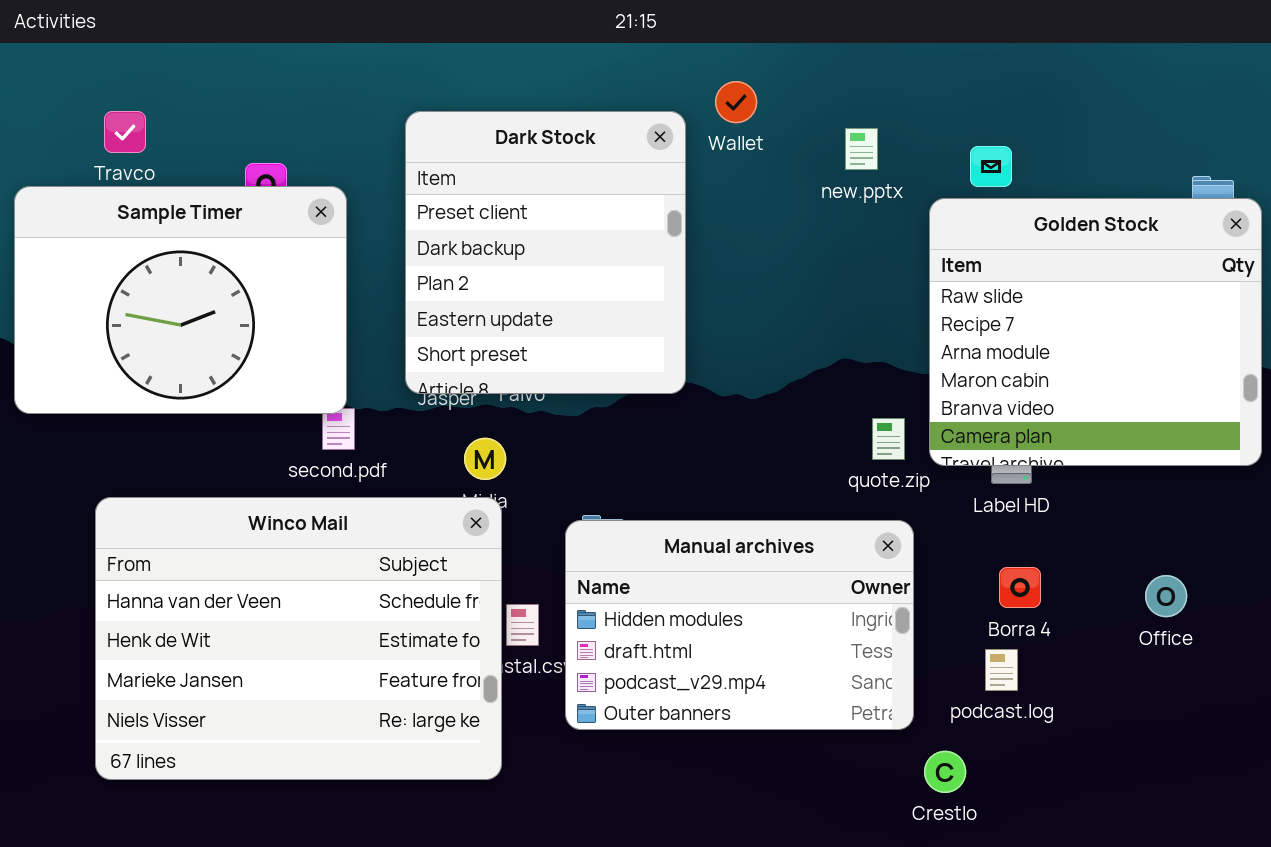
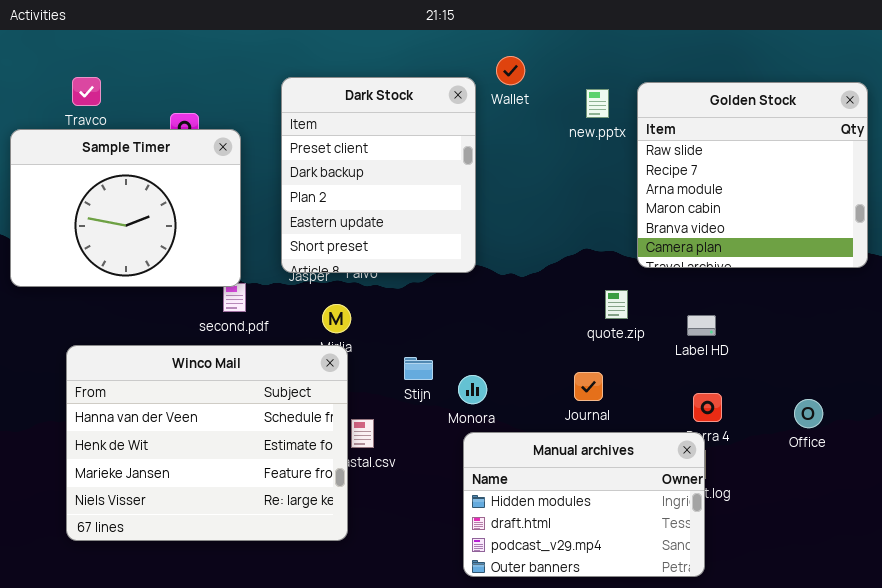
Golden Stock: [929,198,1262,466] -> [637,82,868,268], moved
Manual archives: [565,520,914,730] -> [463,432,705,577], moved

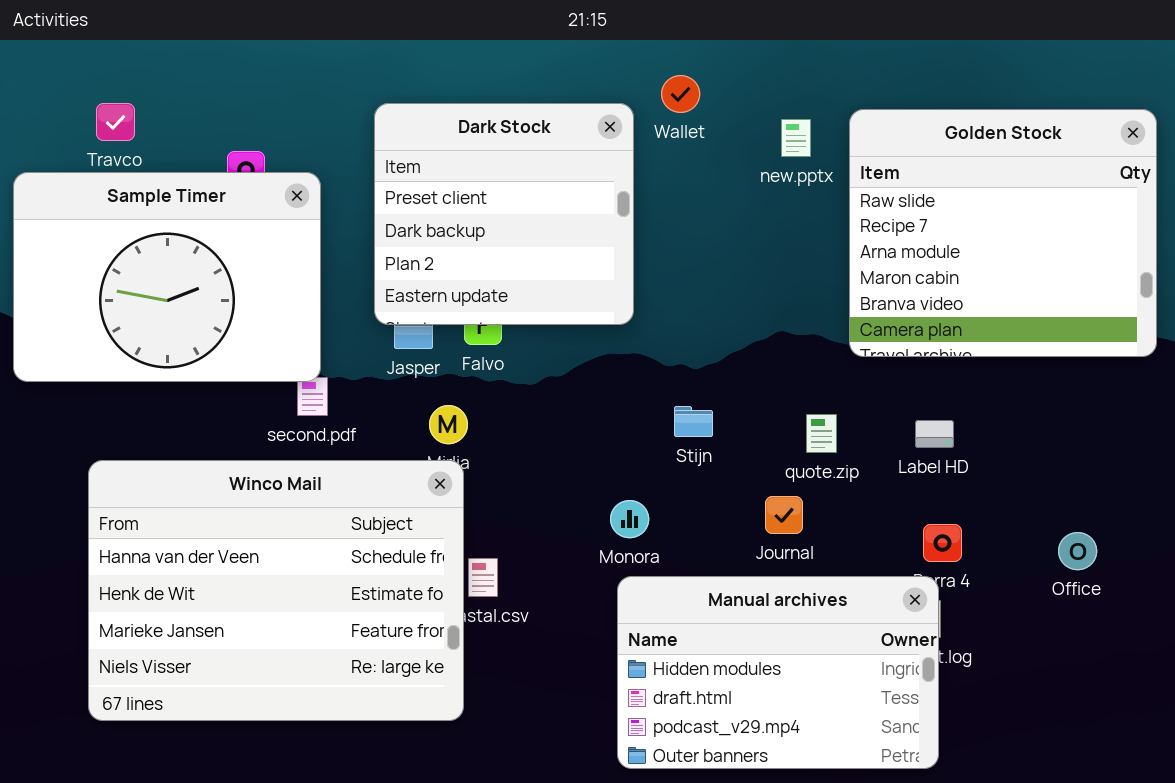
Dark Stock: [281,77,476,273] -> [374,103,634,325], resized
quote.zip: [605,290,628,319] -> [806,414,837,453], moved
Stijn: [404,357,433,380] -> [674,406,713,437], moved

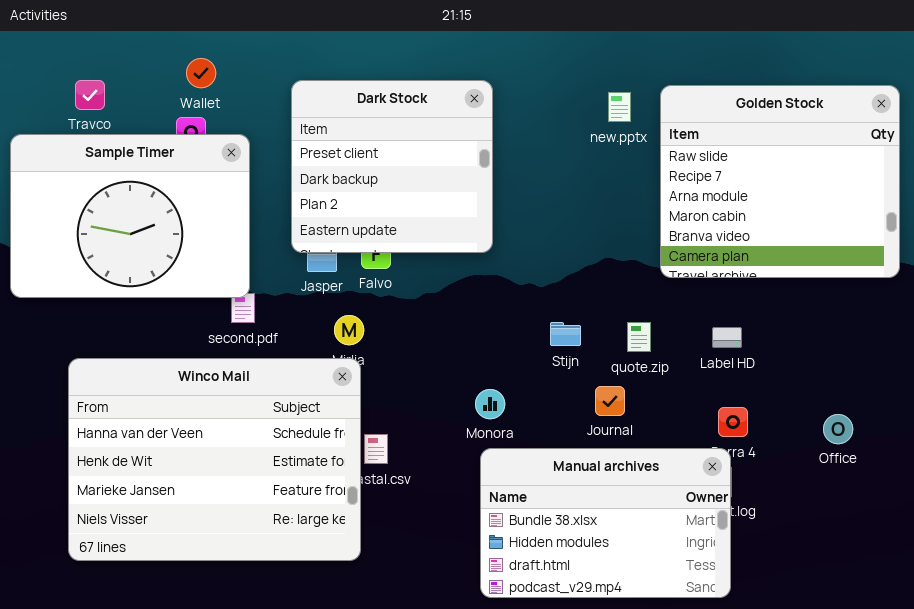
Wallet: [661,75,700,113] -> [186,58,216,88], moved
Stijn: [674,406,713,437] -> [550,322,581,346], moved
Manual archives: [617,576,939,769] -> [480,448,731,598], scrolled up 1 row

